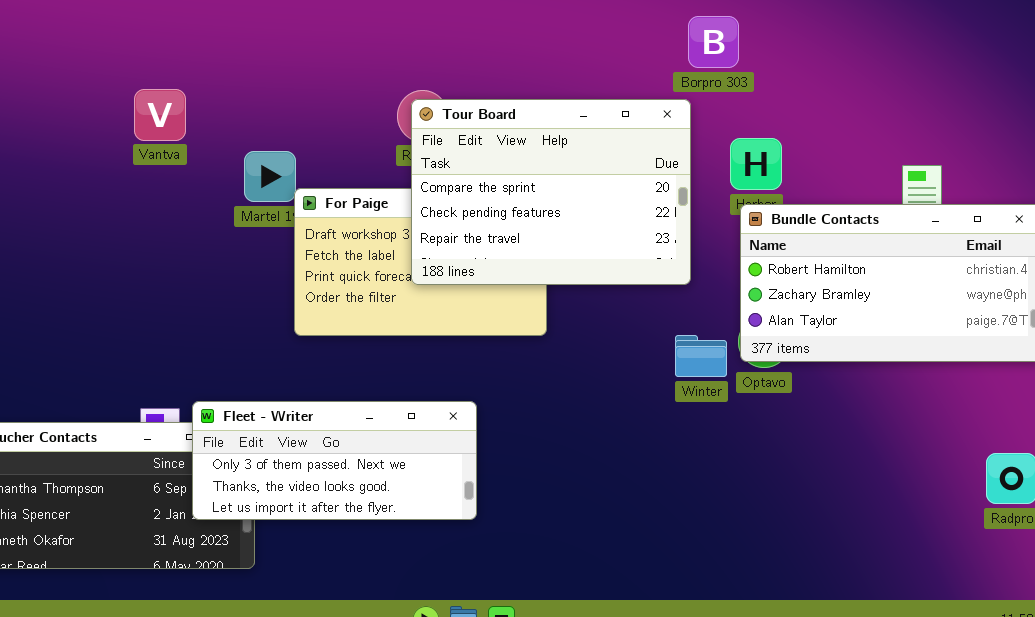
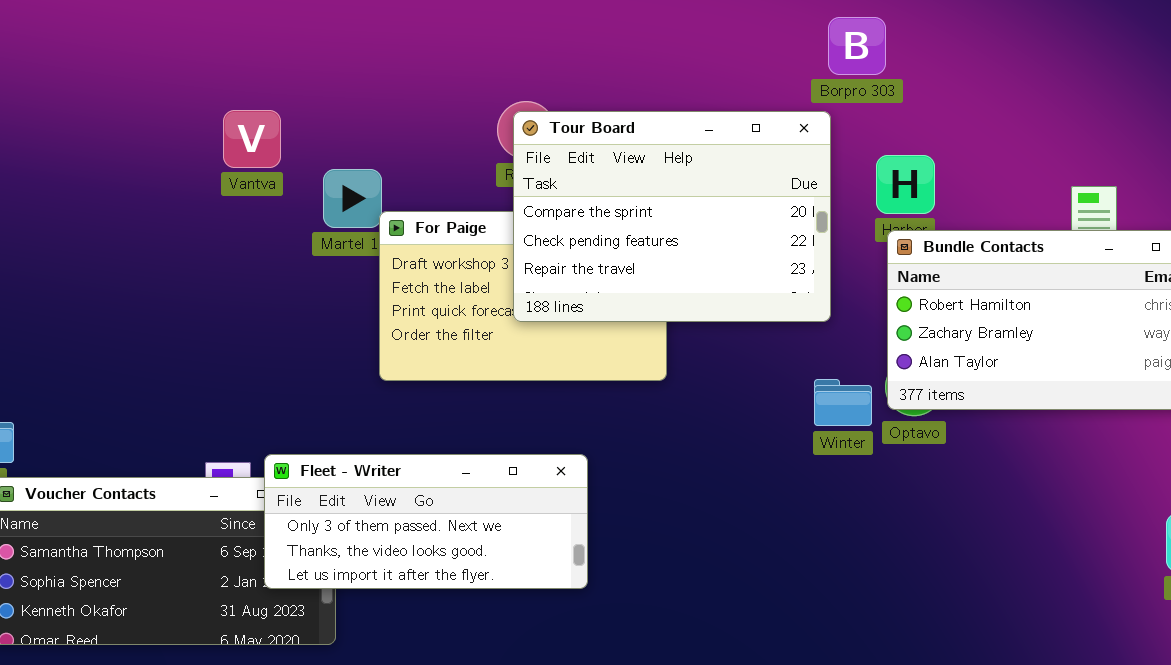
Vantva: [134,89,186,141] -> [223,110,281,168], moved

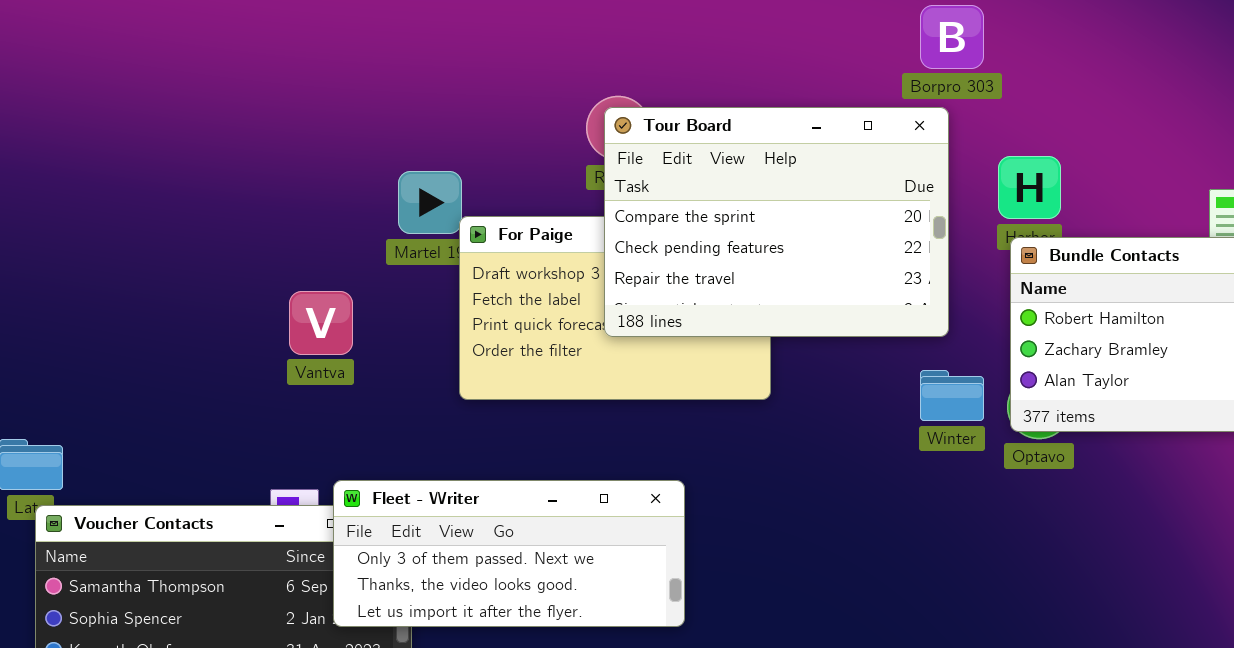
Borpro 303: [828,17,886,75] -> [920,5,984,69], moved
Vantva: [223,110,281,168] -> [289,291,353,355], moved
Winter: [814,379,872,426] -> [920,370,984,421], moved

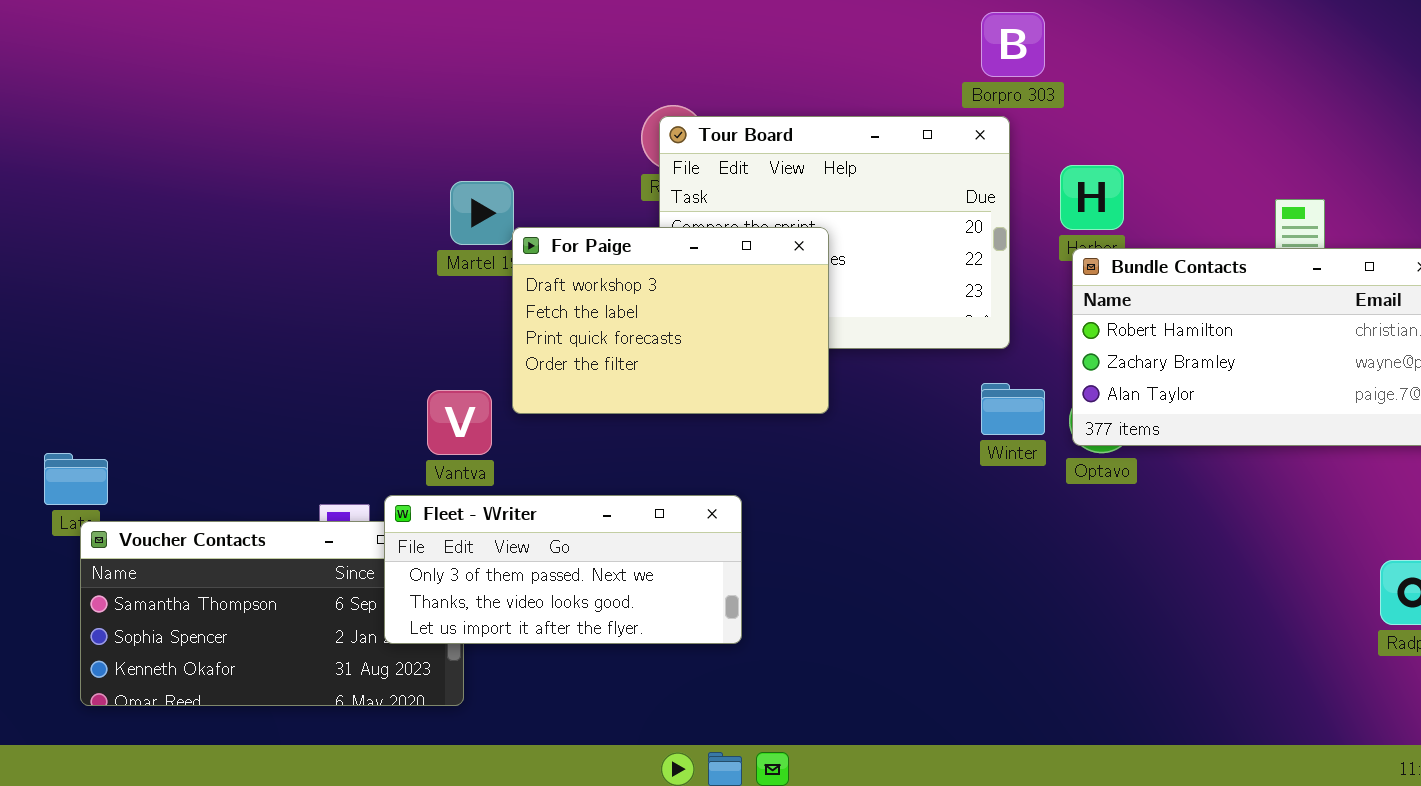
For Paige: [459,216,771,400] -> [512,227,829,414], raised
Vantva: [289,291,353,355] -> [427,390,492,455], moved

